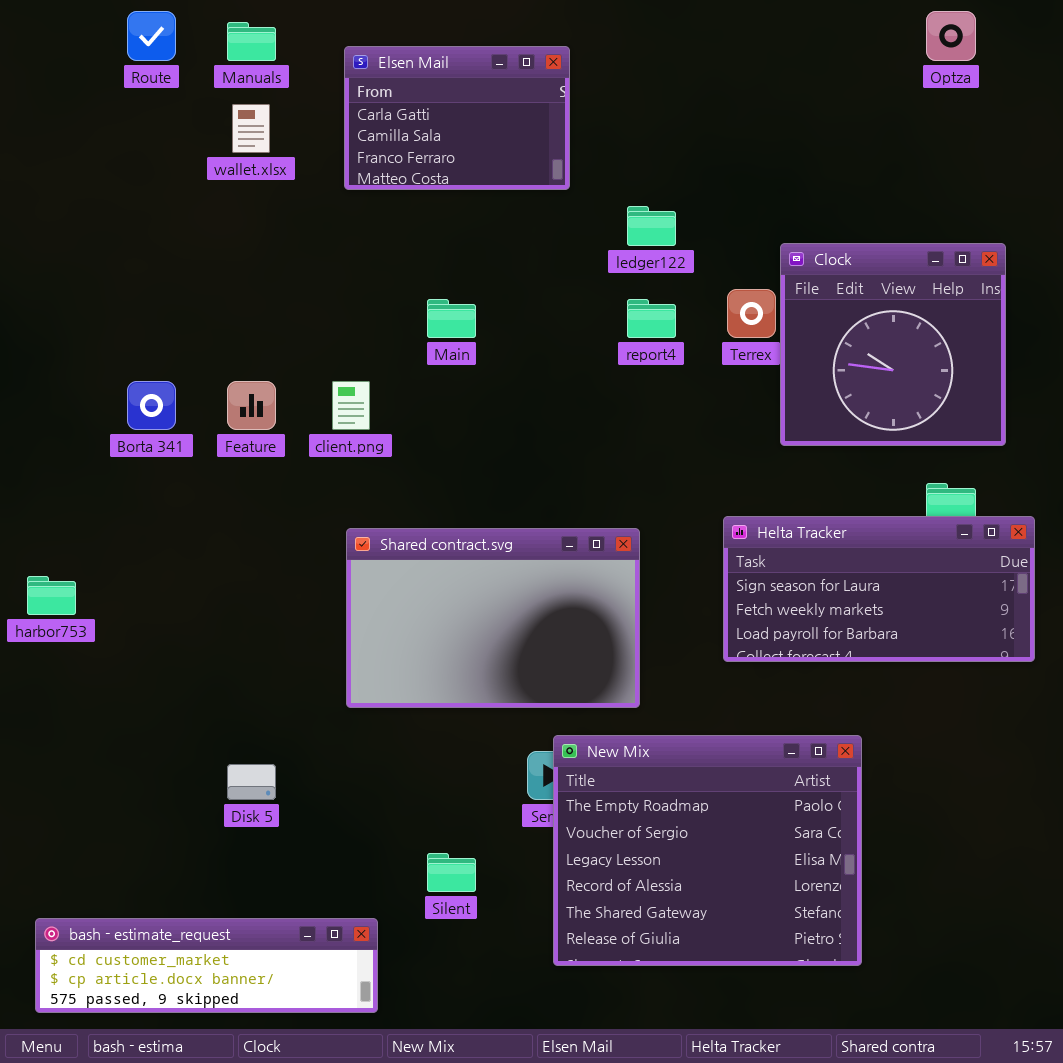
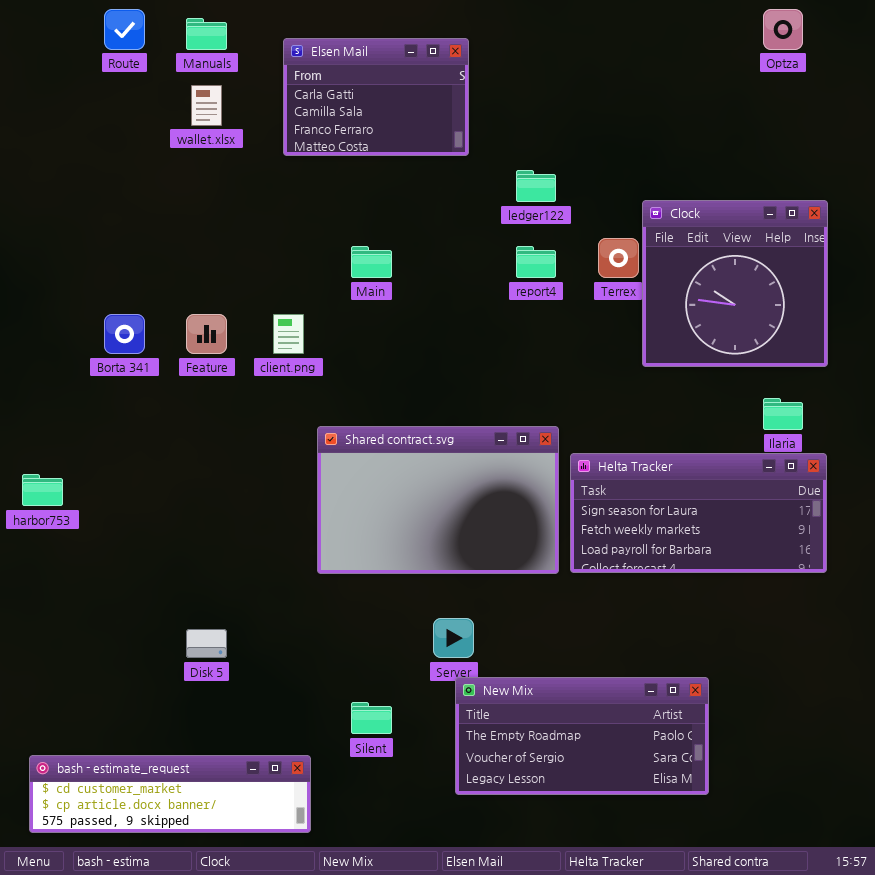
Helta Tracker: [723,516,1035,662] -> [570,453,827,573], moved
Shared contract.svg: [346,528,640,708] -> [317,426,559,574], moved
New Mix: [553,735,862,966] -> [455,677,709,795], resized

